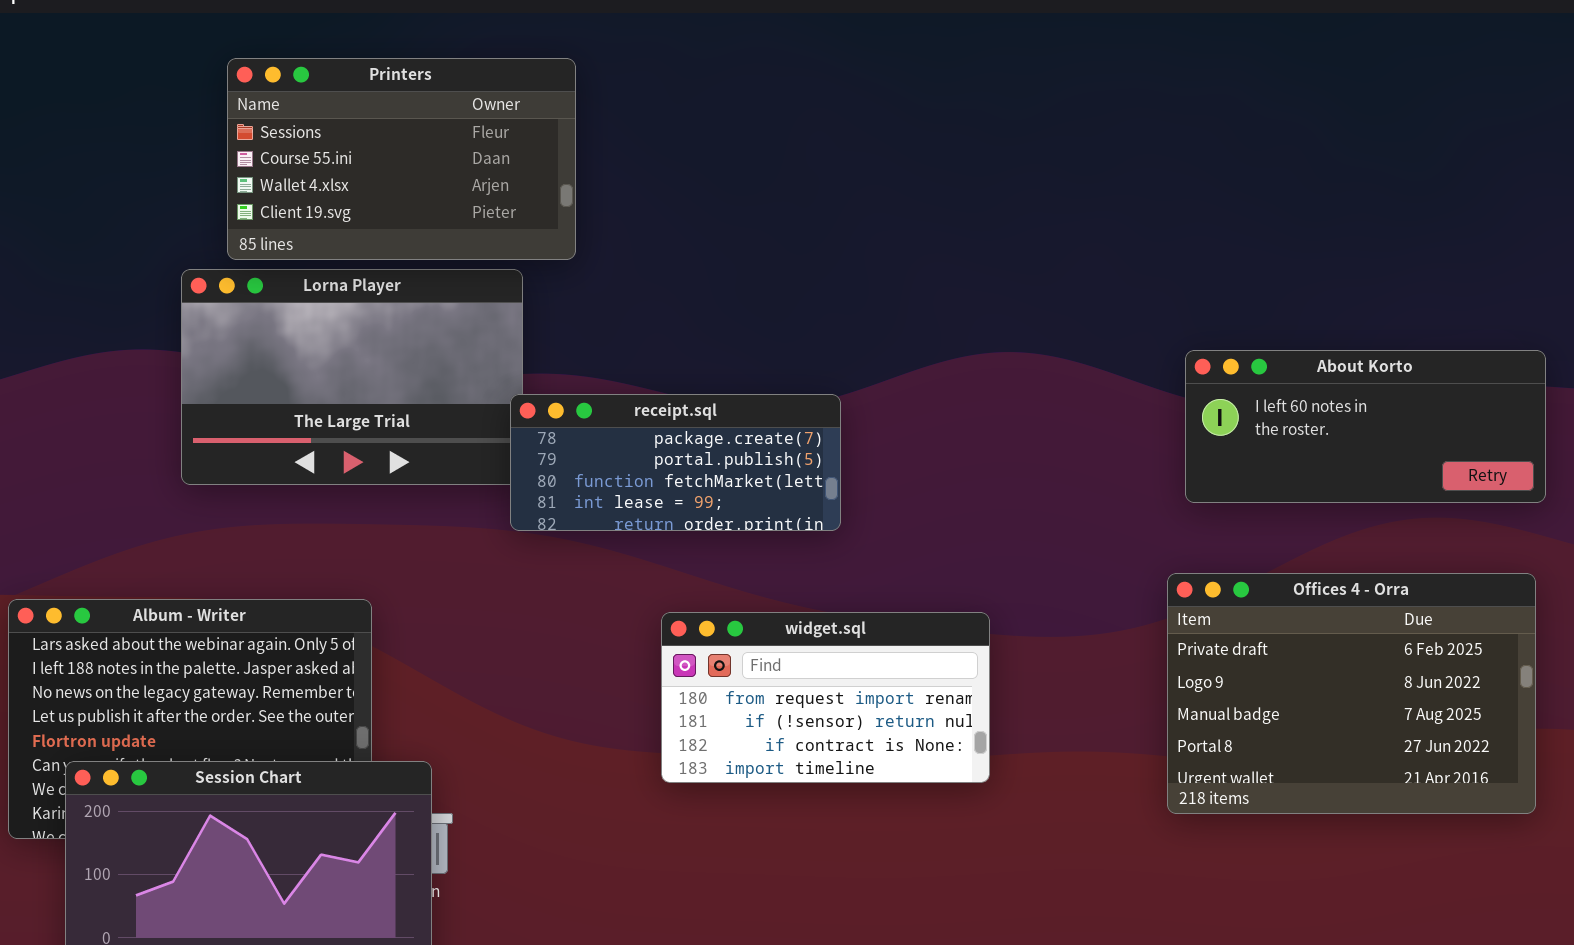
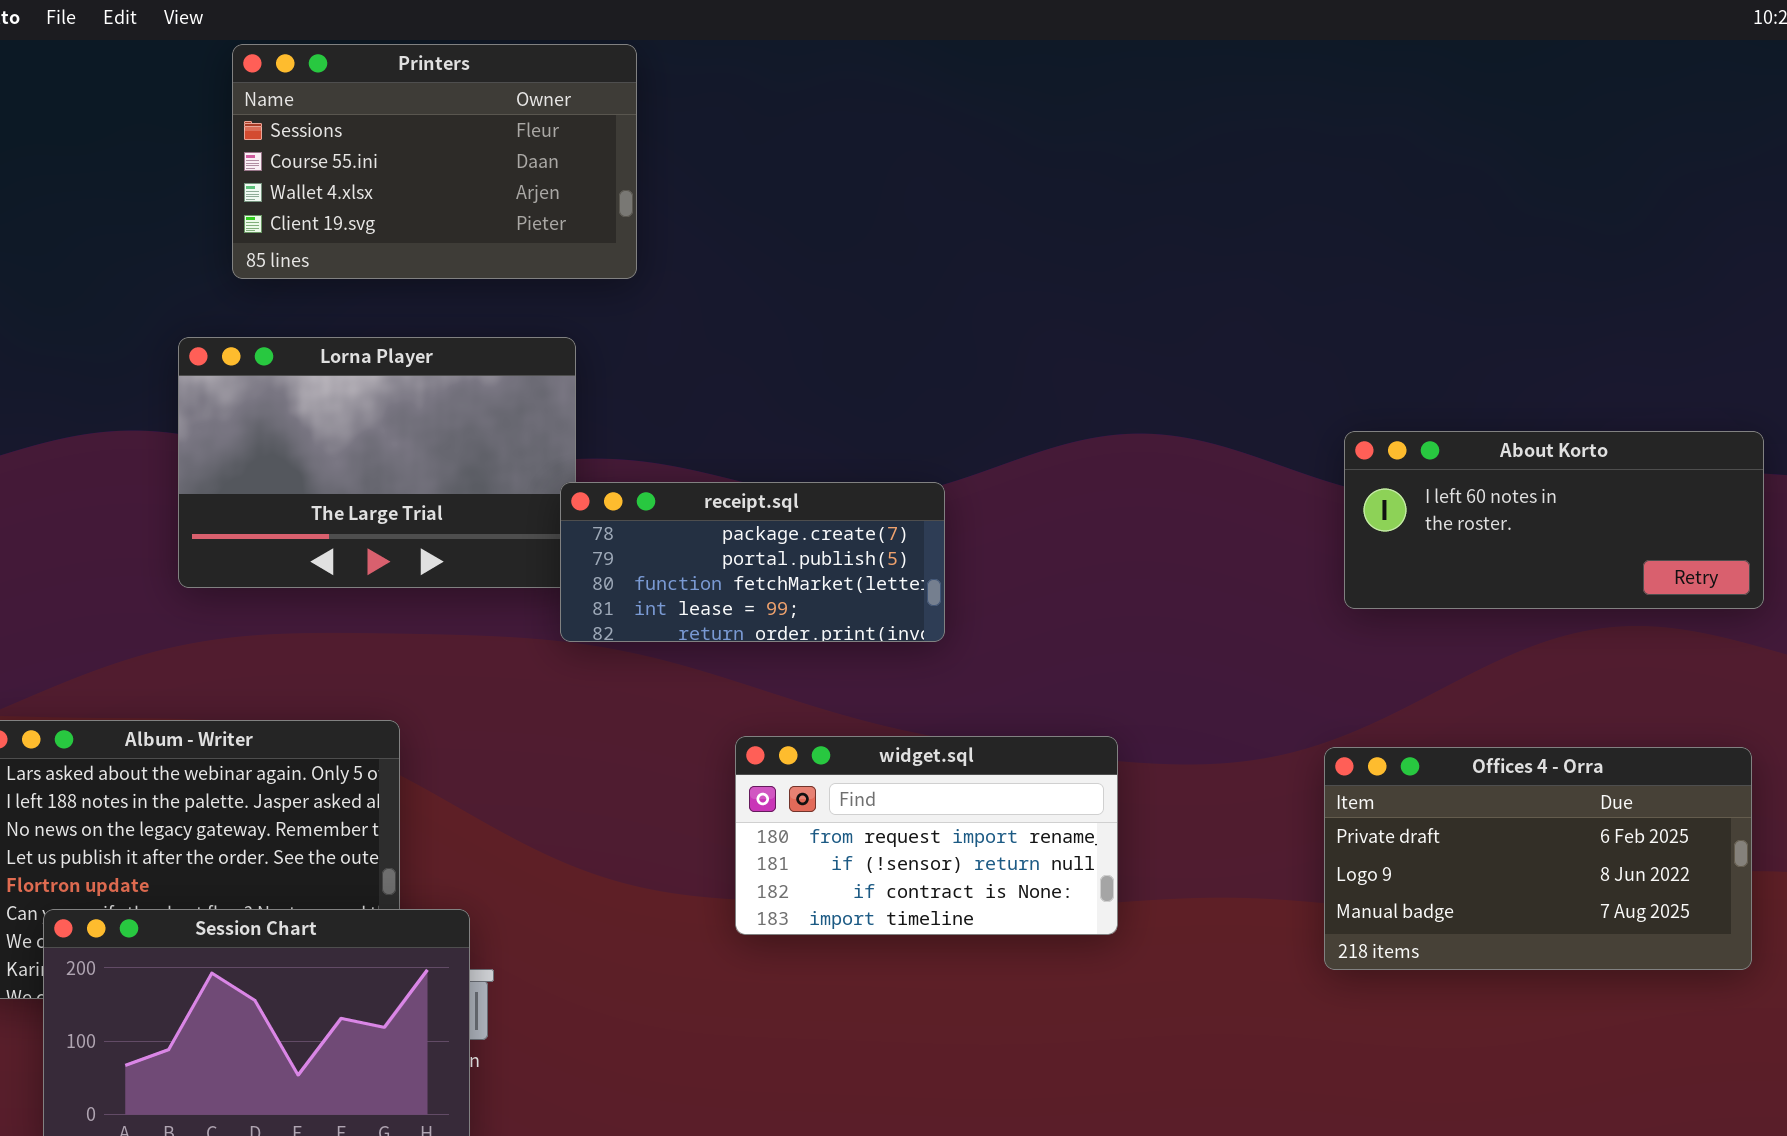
Printers: [227,58,576,260] -> [232,44,637,279], moved
Offices 4 - Orra: [1167,573,1536,814] -> [1324,747,1752,970], resized

